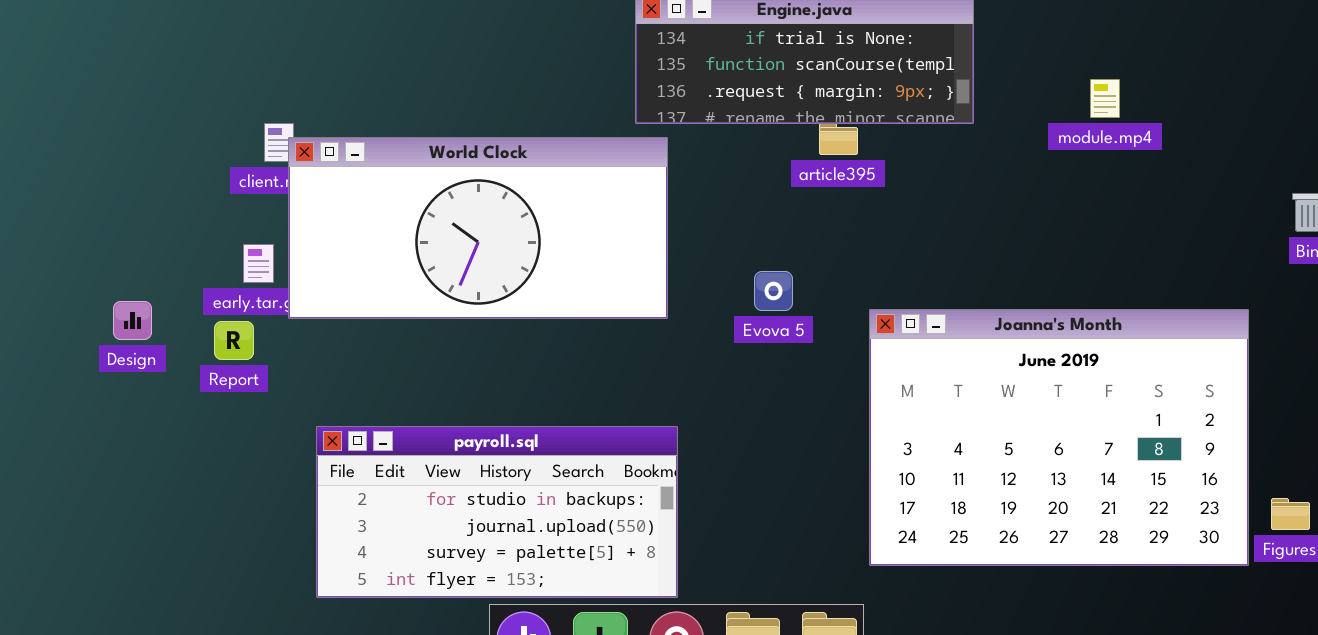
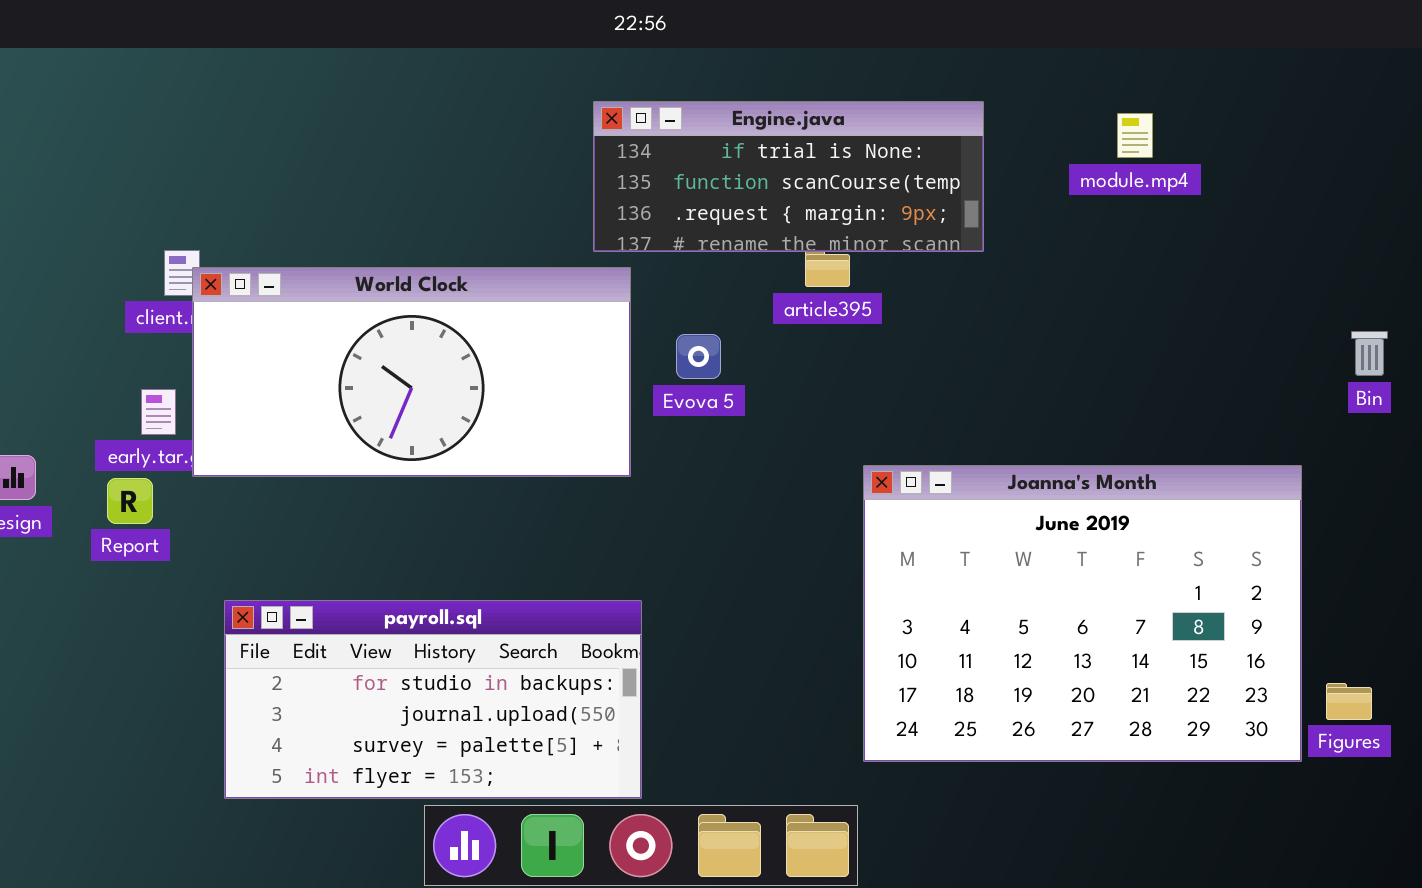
module.mp4: [1090,79,1120,118] -> [1117,113,1153,158], moved
Evova 5: [754,271,793,311] -> [676,334,721,379], moved

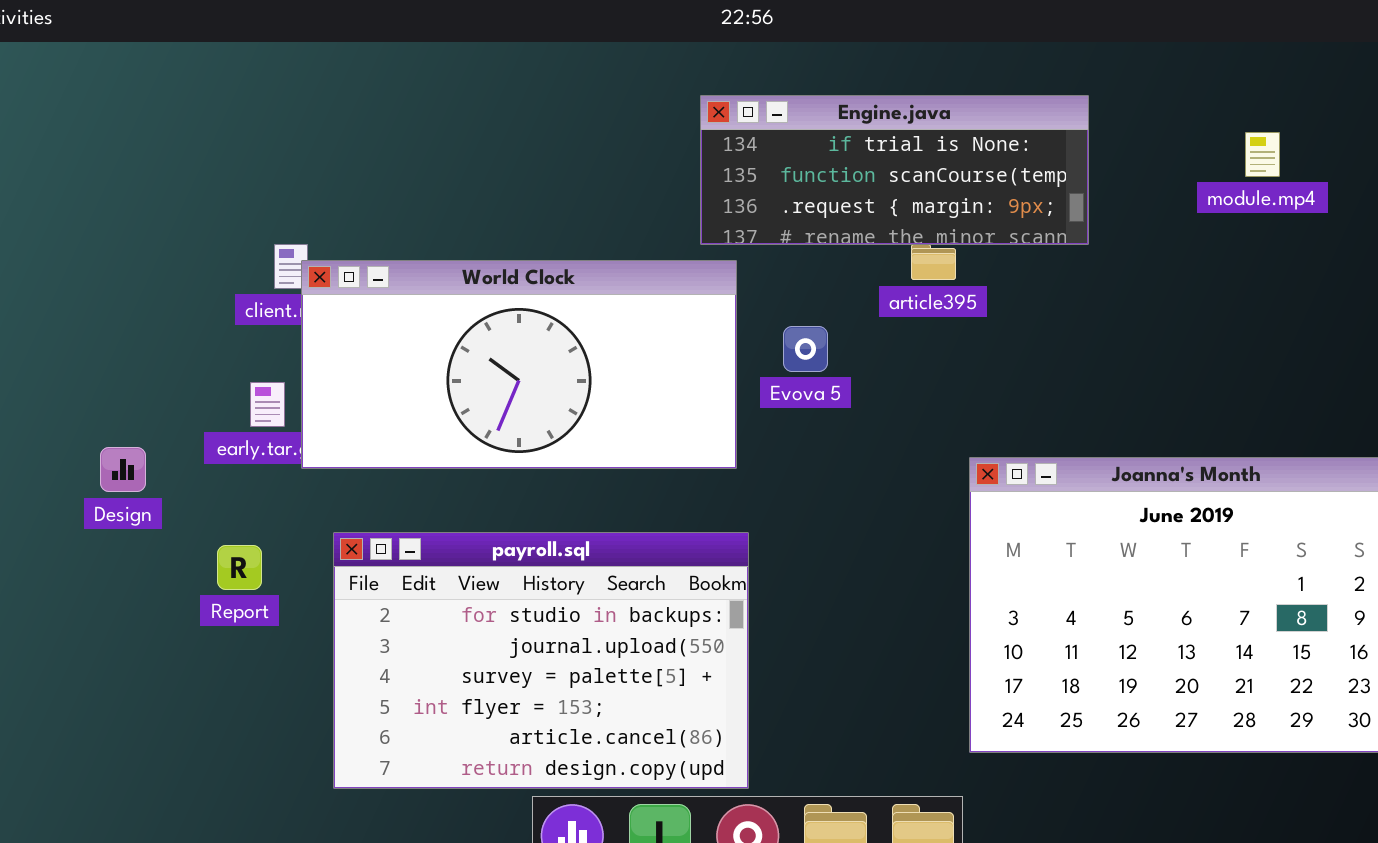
module.mp4: [1117,113,1153,158] -> [1245,132,1280,177], moved
Report: [107,478,153,524] -> [217,545,262,590], moved
payroll.sql: [224,600,642,799] -> [333,532,749,789], resized

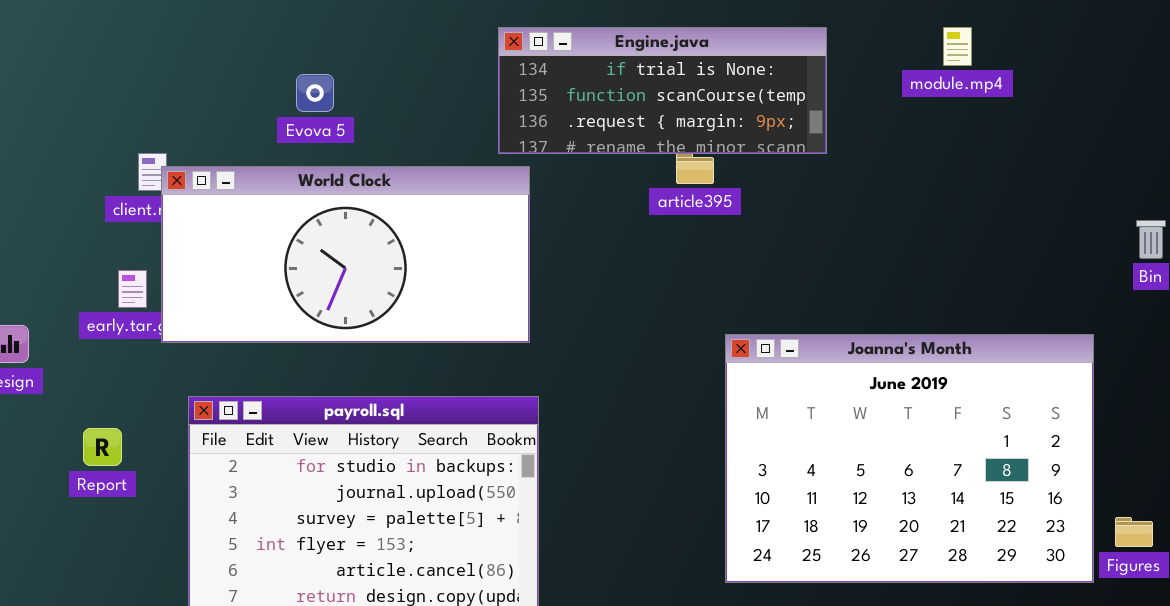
module.mp4: [1245,132,1280,177] -> [943,27,972,66], moved
Evova 5: [783,326,828,372] -> [296,74,334,112], moved
Report: [217,545,262,590] -> [83,428,122,466], moved

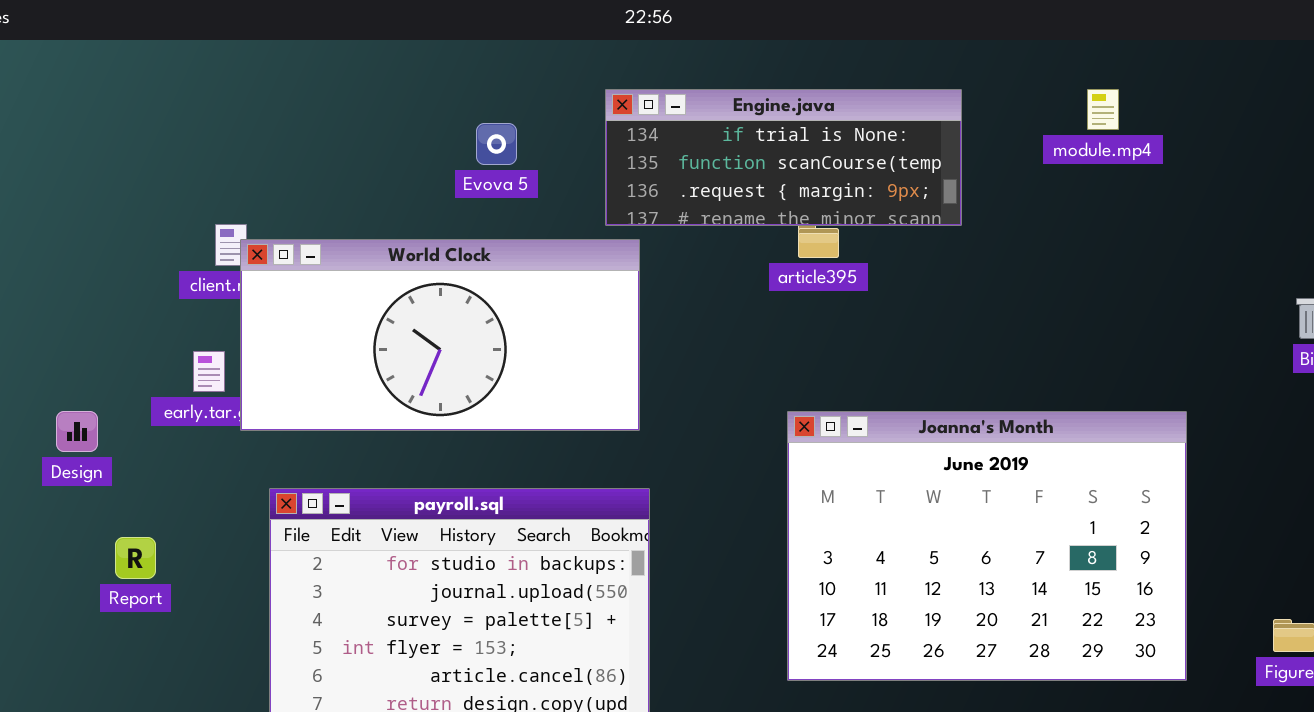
Evova 5: [296,74,334,112] -> [476,123,517,165], moved
Joanna's Month: [725,334,1094,583] -> [787,411,1187,681], moved
Report: [83,428,122,466] -> [115,537,156,579], moved

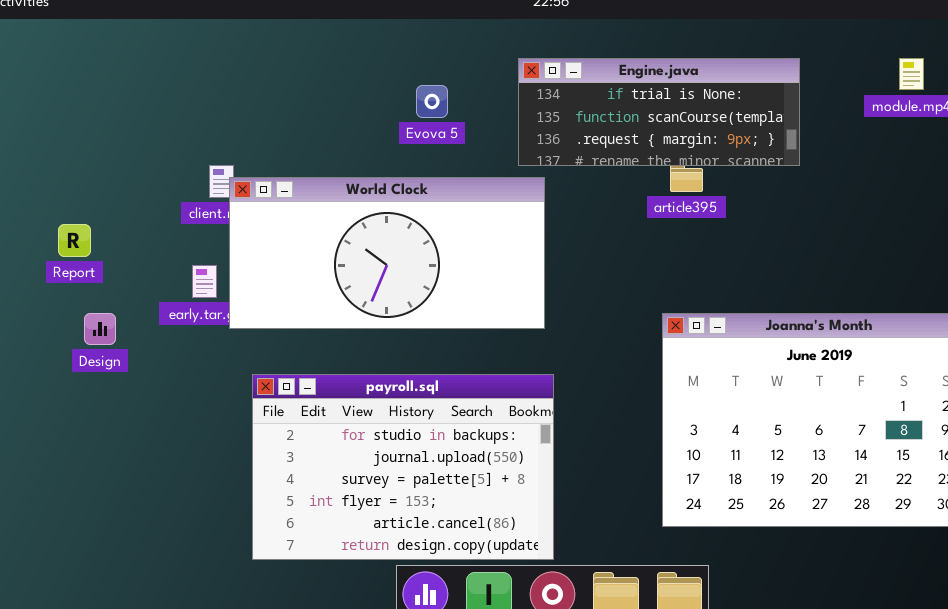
Report: [115,537,156,579] -> [58,224,91,257], moved

